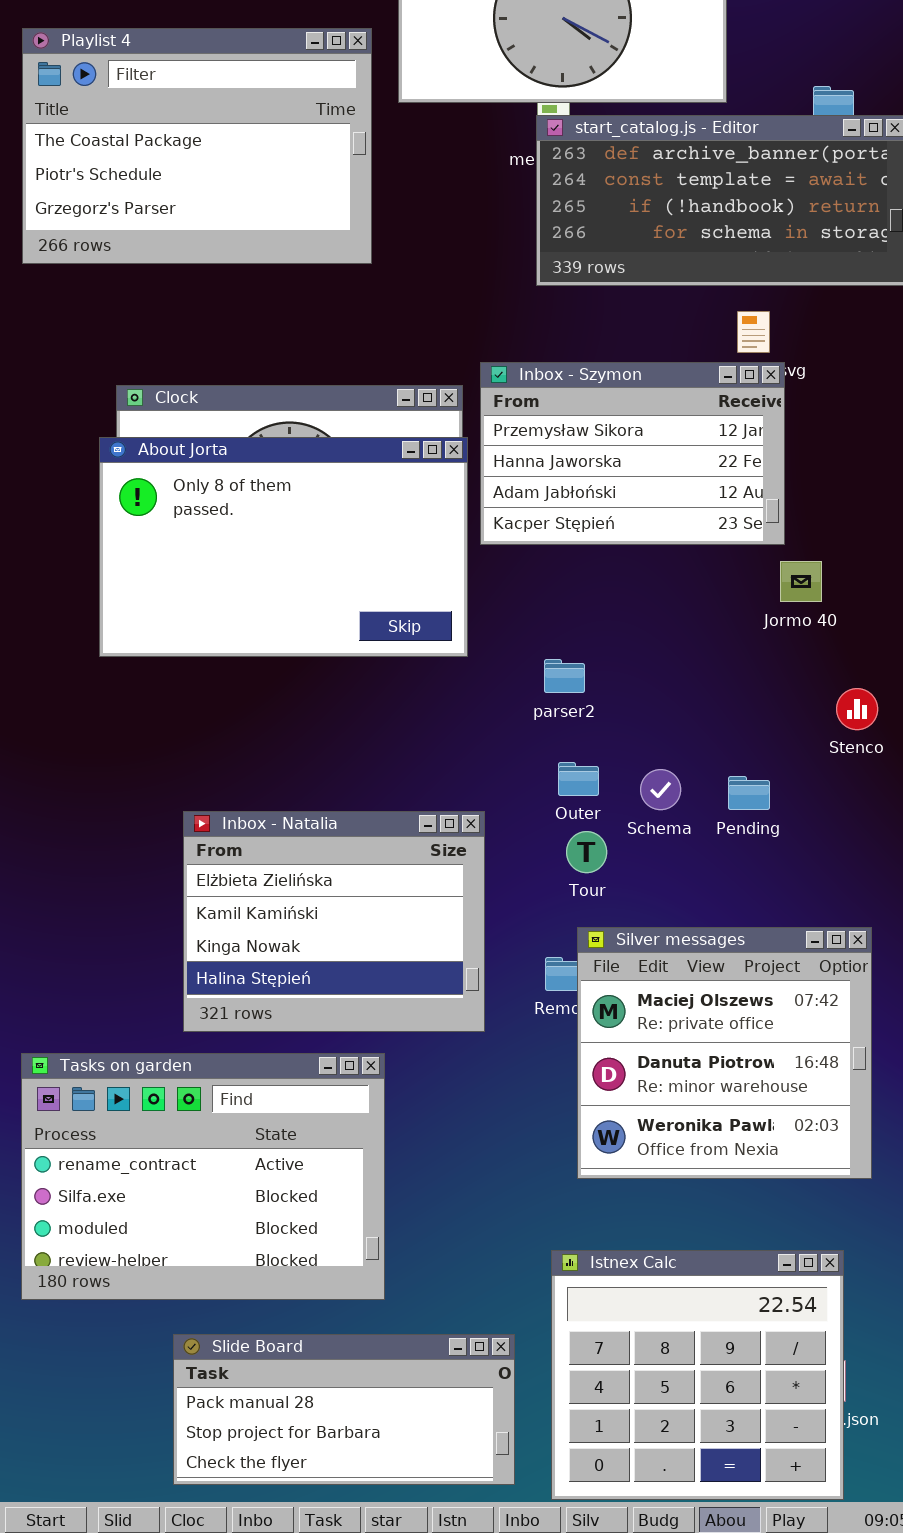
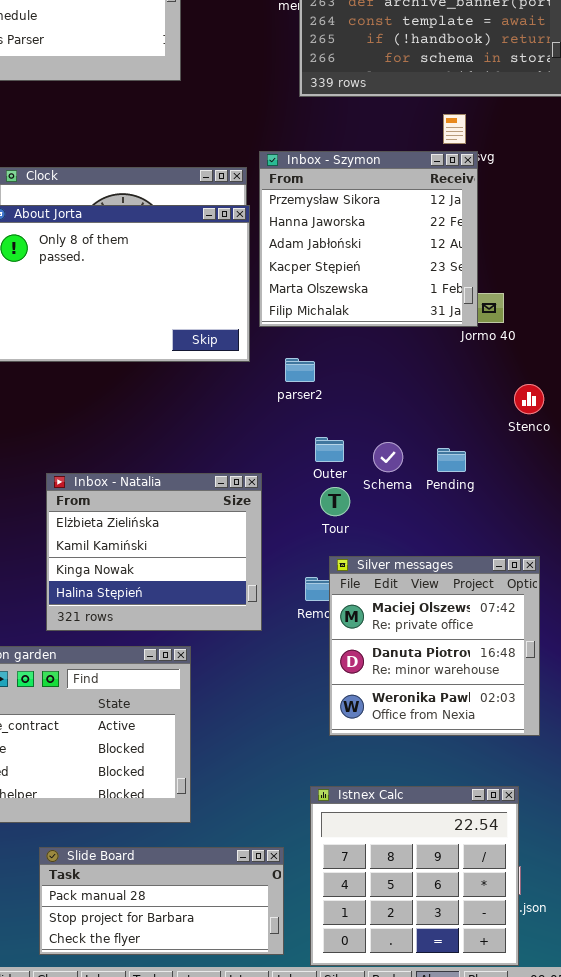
Inbox - Szymon: [480,362,785,545] -> [259,151,478,327], resized
parser2: [544,659,585,693] -> [285,358,315,382], moved

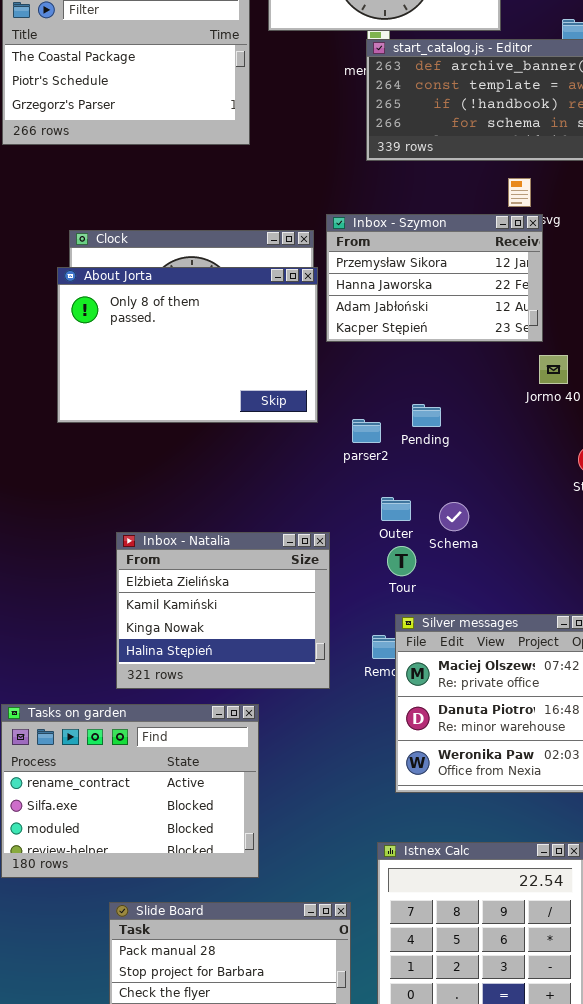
Inbox - Szymon: [259,151,478,327] -> [326,214,543,342], resized
Pending: [437,448,466,472] -> [412,404,441,427], moved

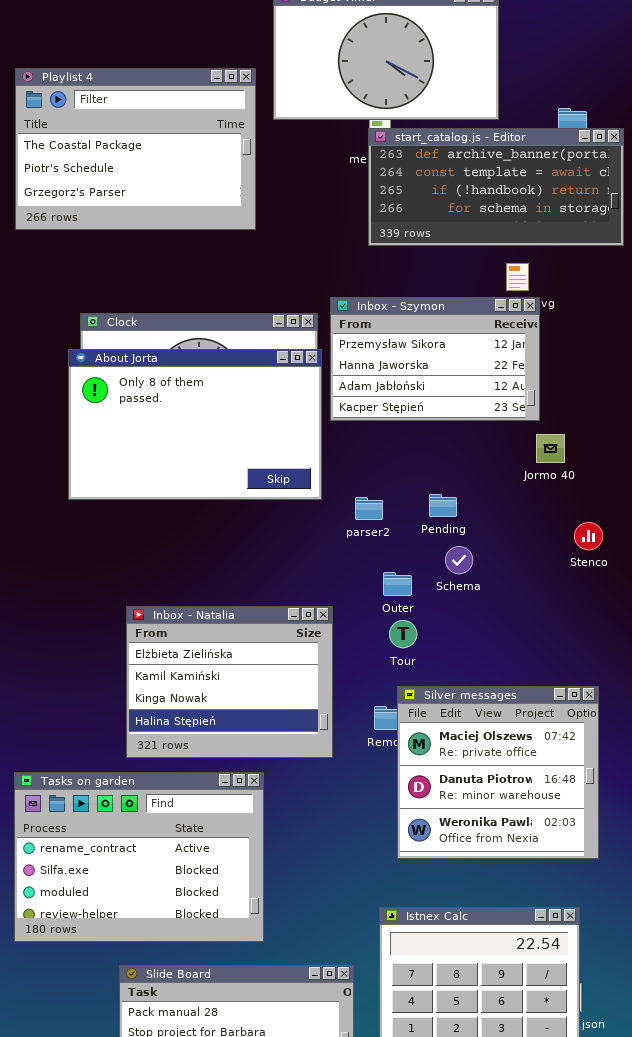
Pending: [412,404,441,427] -> [429,494,457,517], moved
Schema: [439,502,469,531] -> [445,546,473,574], moved

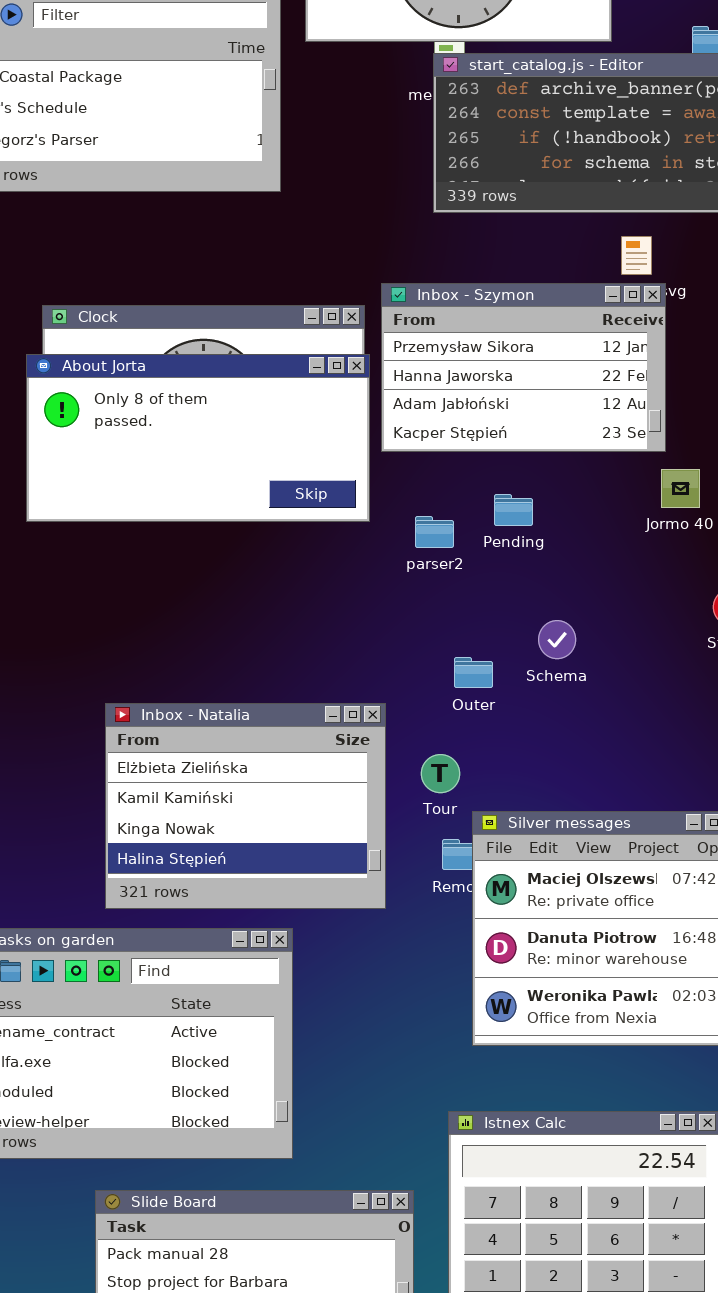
About Jorta: [68,349,322,500] -> [26,354,370,522], resized
Pending: [429,494,457,517] -> [494,494,533,526], moved
parser2: [355,497,383,520] -> [415,516,454,548], moved
Tour: [389,620,417,648] -> [421,754,460,793], moved

